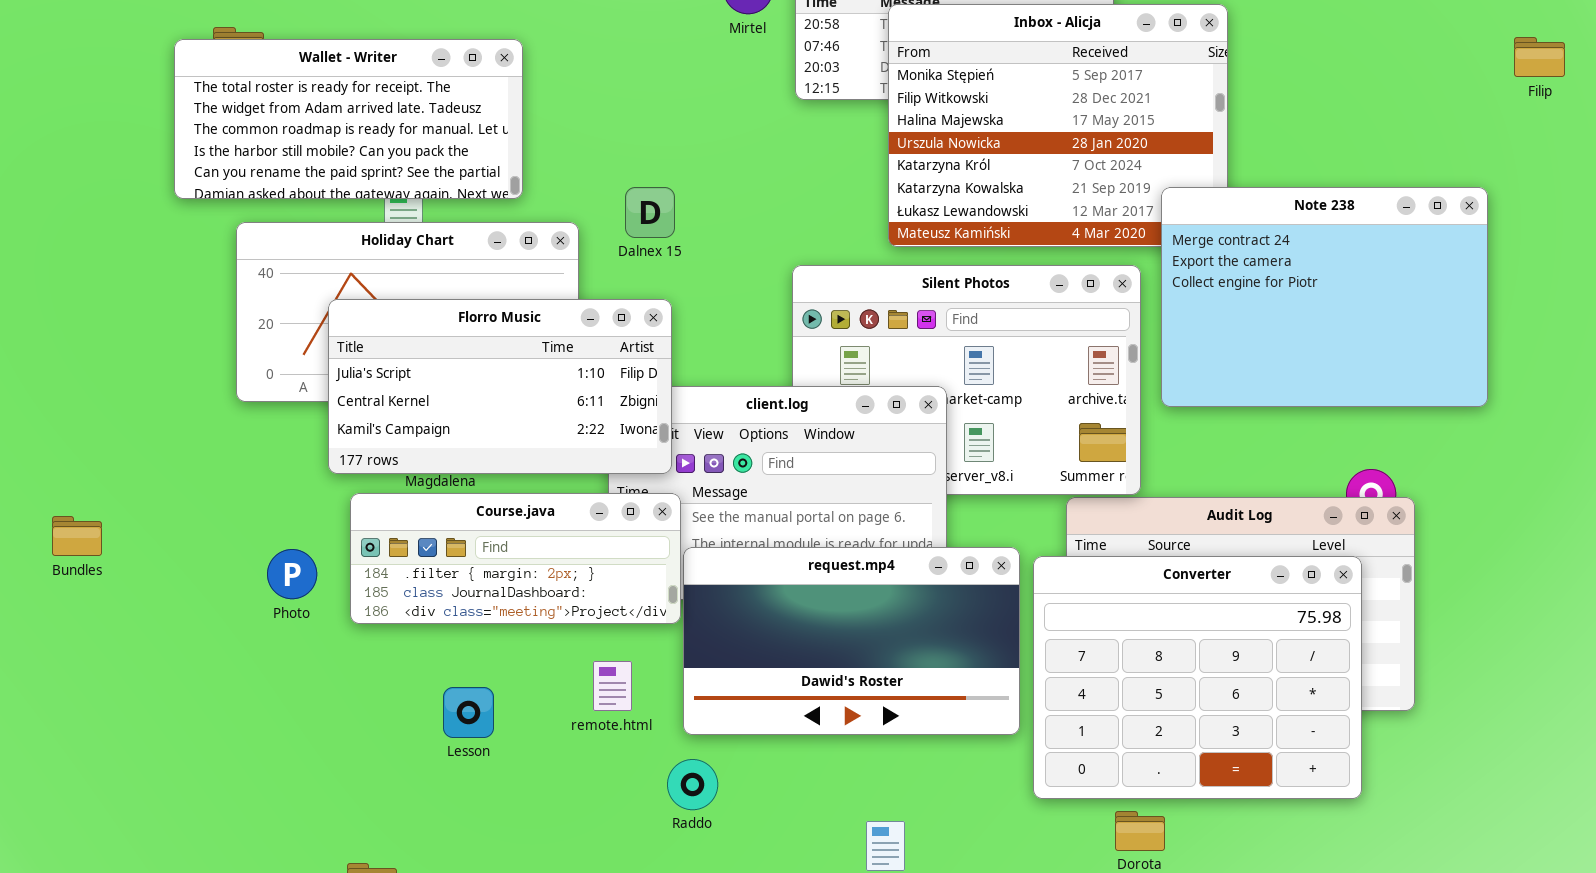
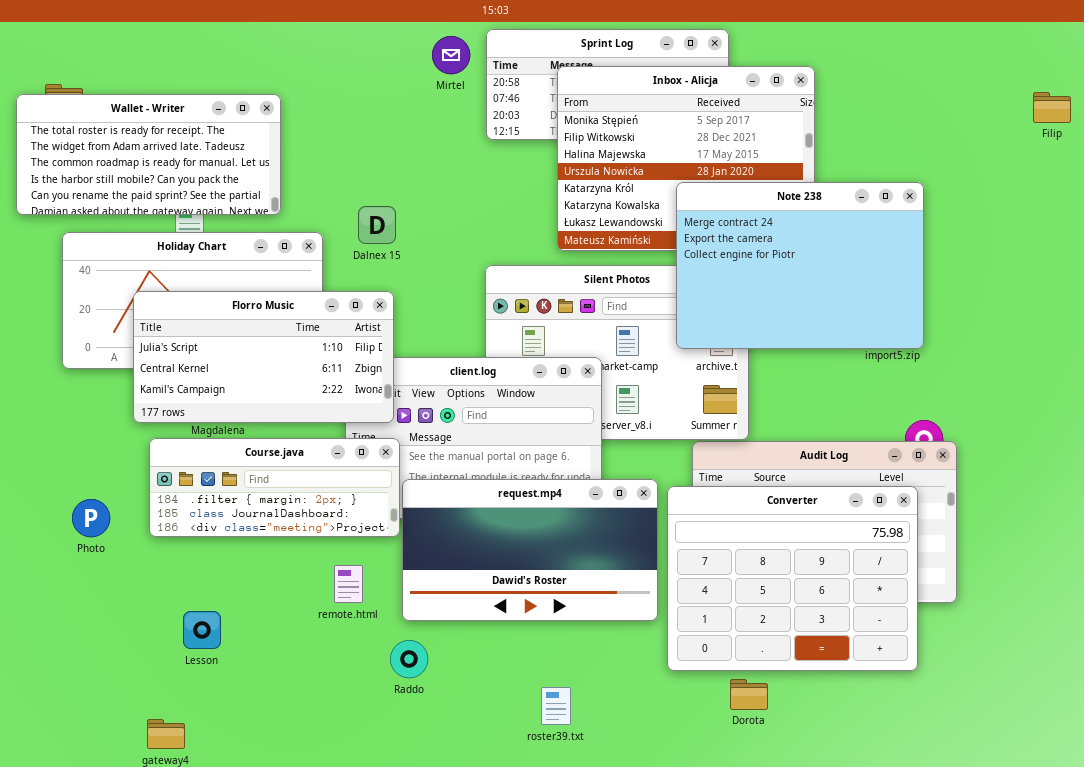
Note 238: [1161,187,1488,407] -> [676,182,924,349], moved
Photo: [267,549,317,599] -> [72,499,110,537], moved
Lesson: [443,687,494,738] -> [183,611,221,649], moved

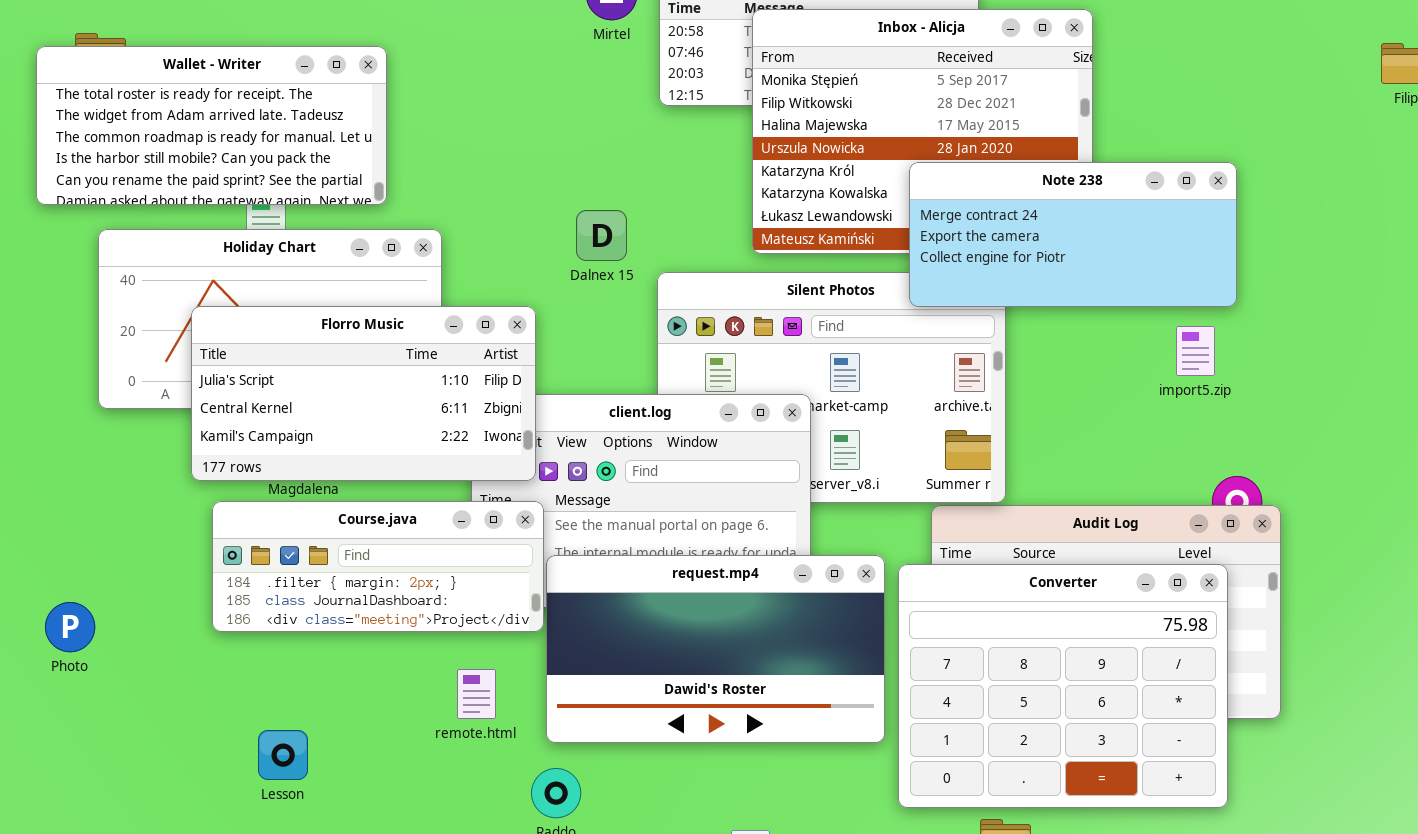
Note 238: [676,182,924,349] -> [909,162,1237,307], resized
Dalnex 15: [358,206,396,244] -> [576,210,627,261], moved
Photo: [72,499,110,537] -> [45,602,95,652], moved

